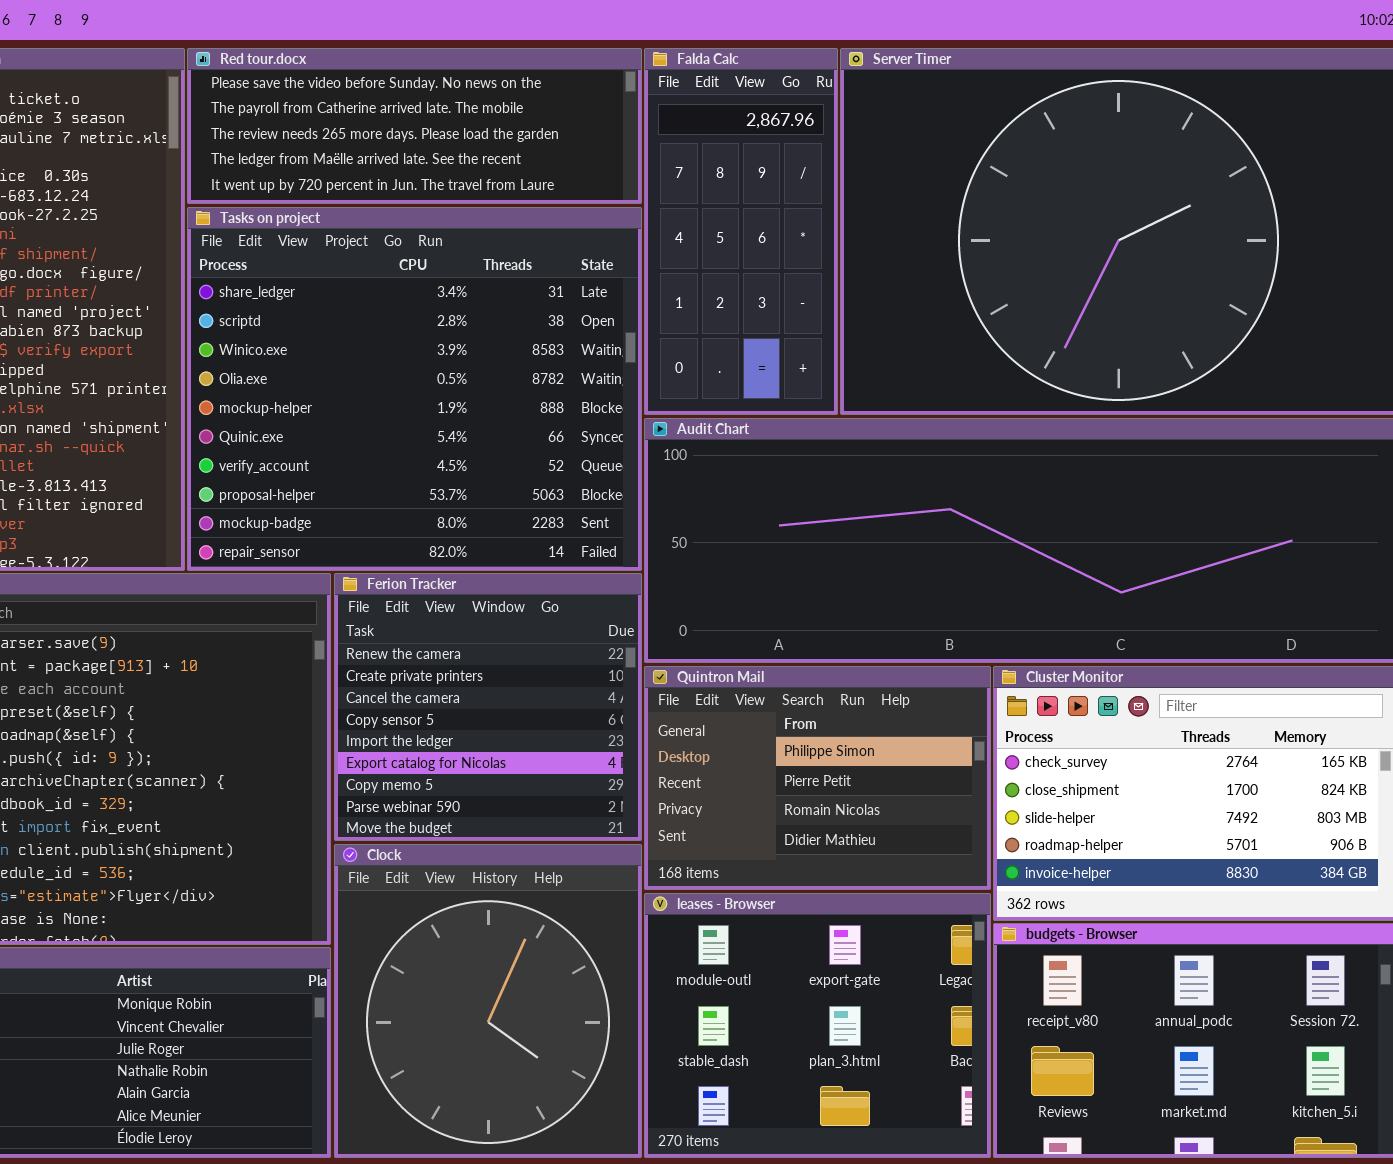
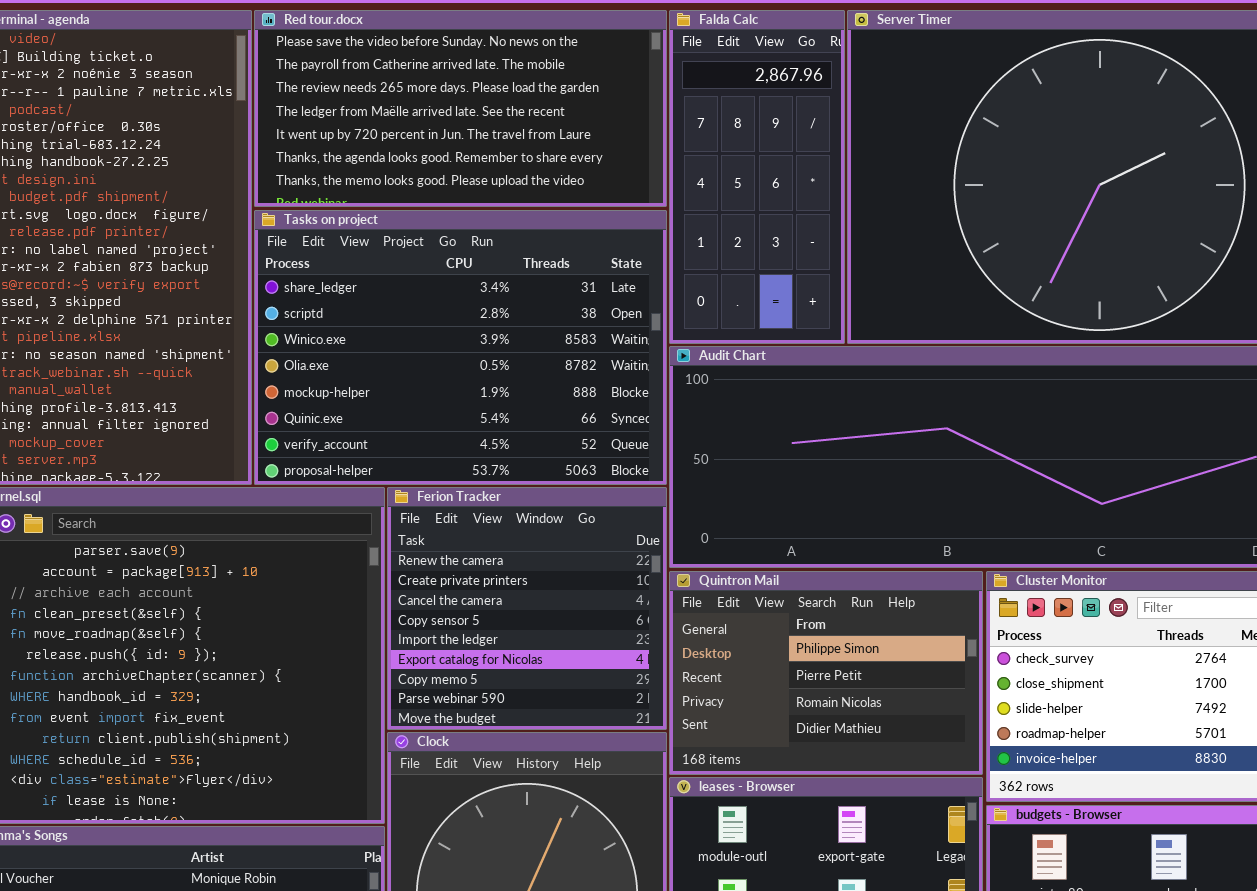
Red tour.docx: [187,48,642,204] -> [254,10,667,207], resized
Tasks on project: [187,207,642,571] -> [254,210,667,485], resized

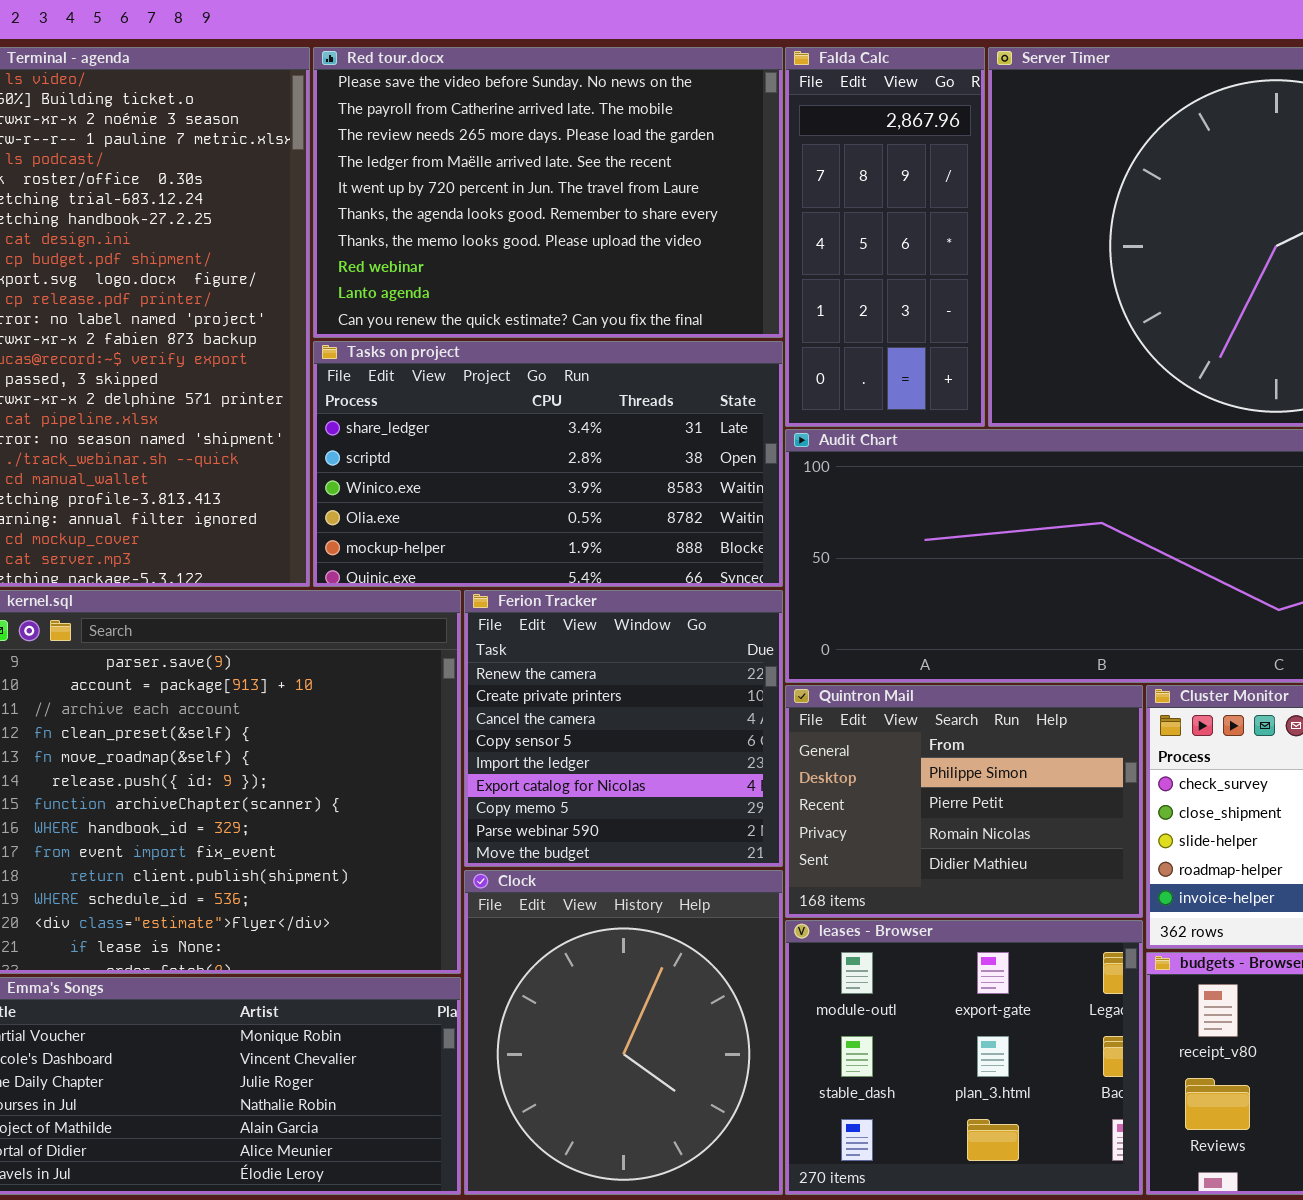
Red tour.docx: [254,10,667,207] -> [313,47,783,338], resized
Tasks on project: [254,210,667,485] -> [313,341,783,587], resized

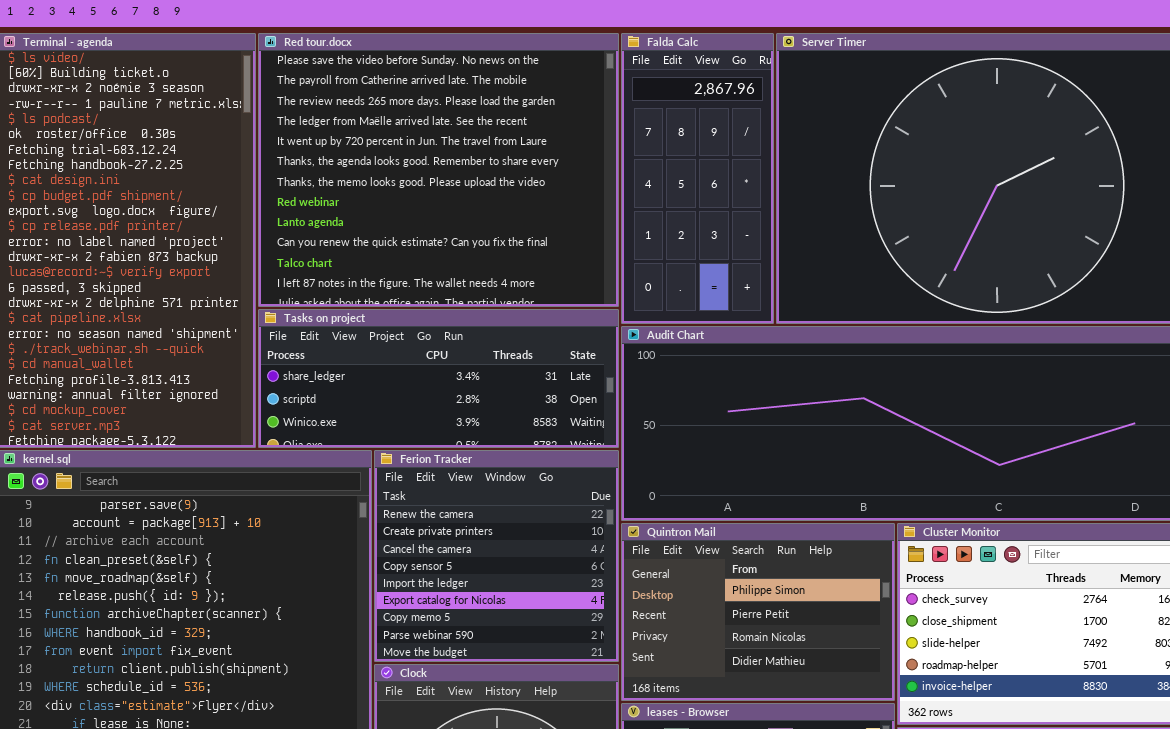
Red tour.docx: [313,47,783,338] -> [258,33,619,307], resized
Tasks on project: [313,341,783,587] -> [258,309,619,448], resized

